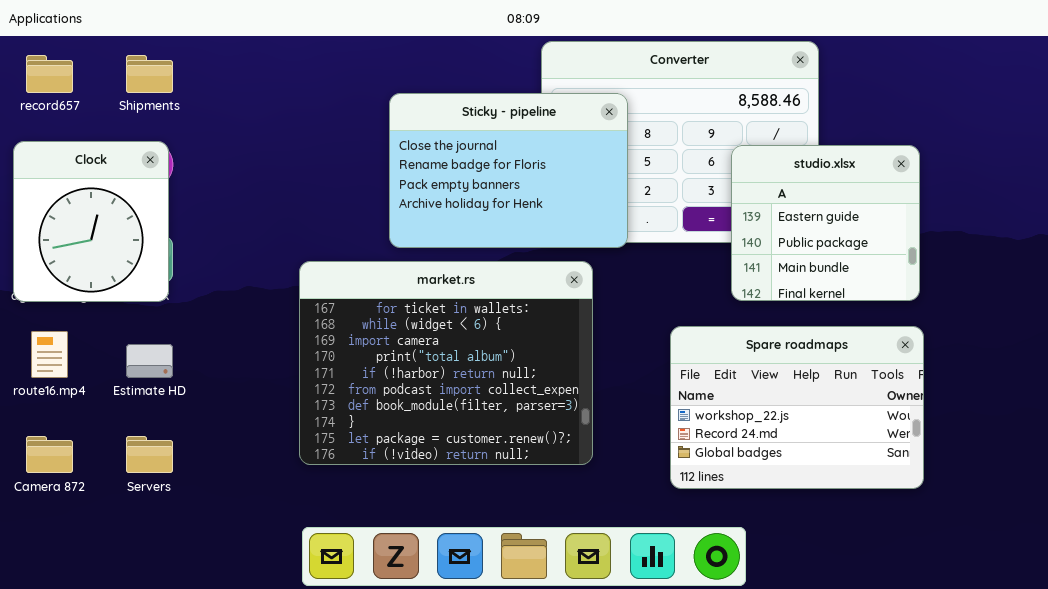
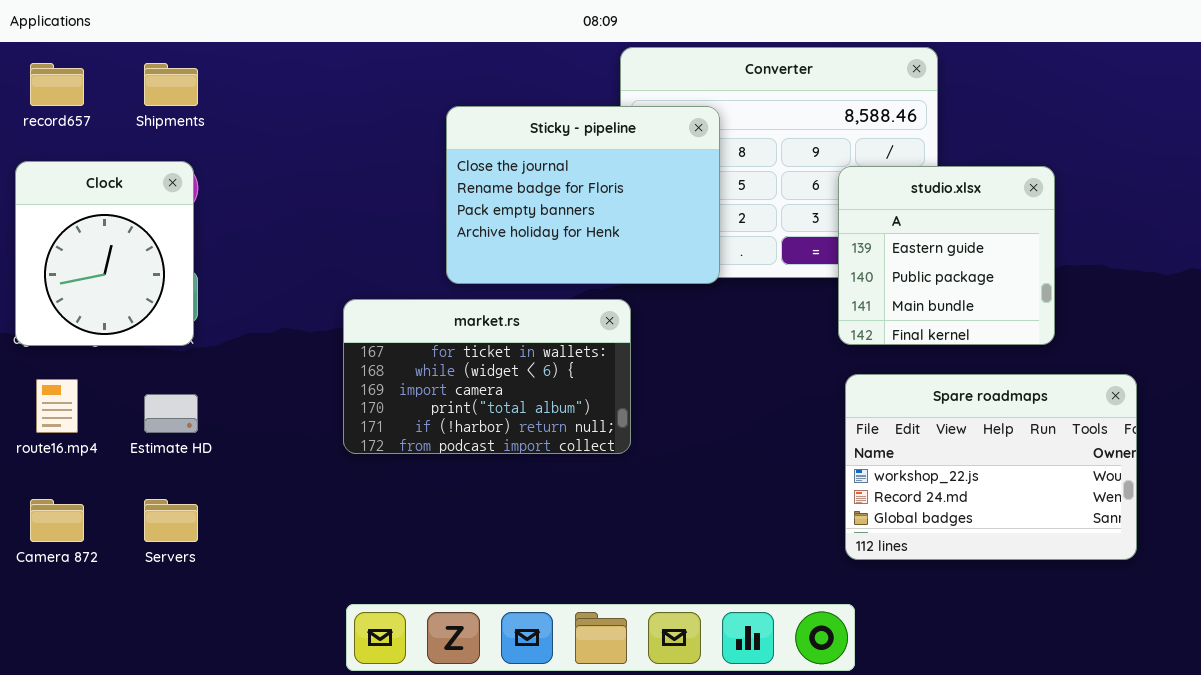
market.rs: [299,261,593,465] -> [343,299,631,454], resized
Spare roadmaps: [670,326,924,489] -> [845,374,1137,560], moved

